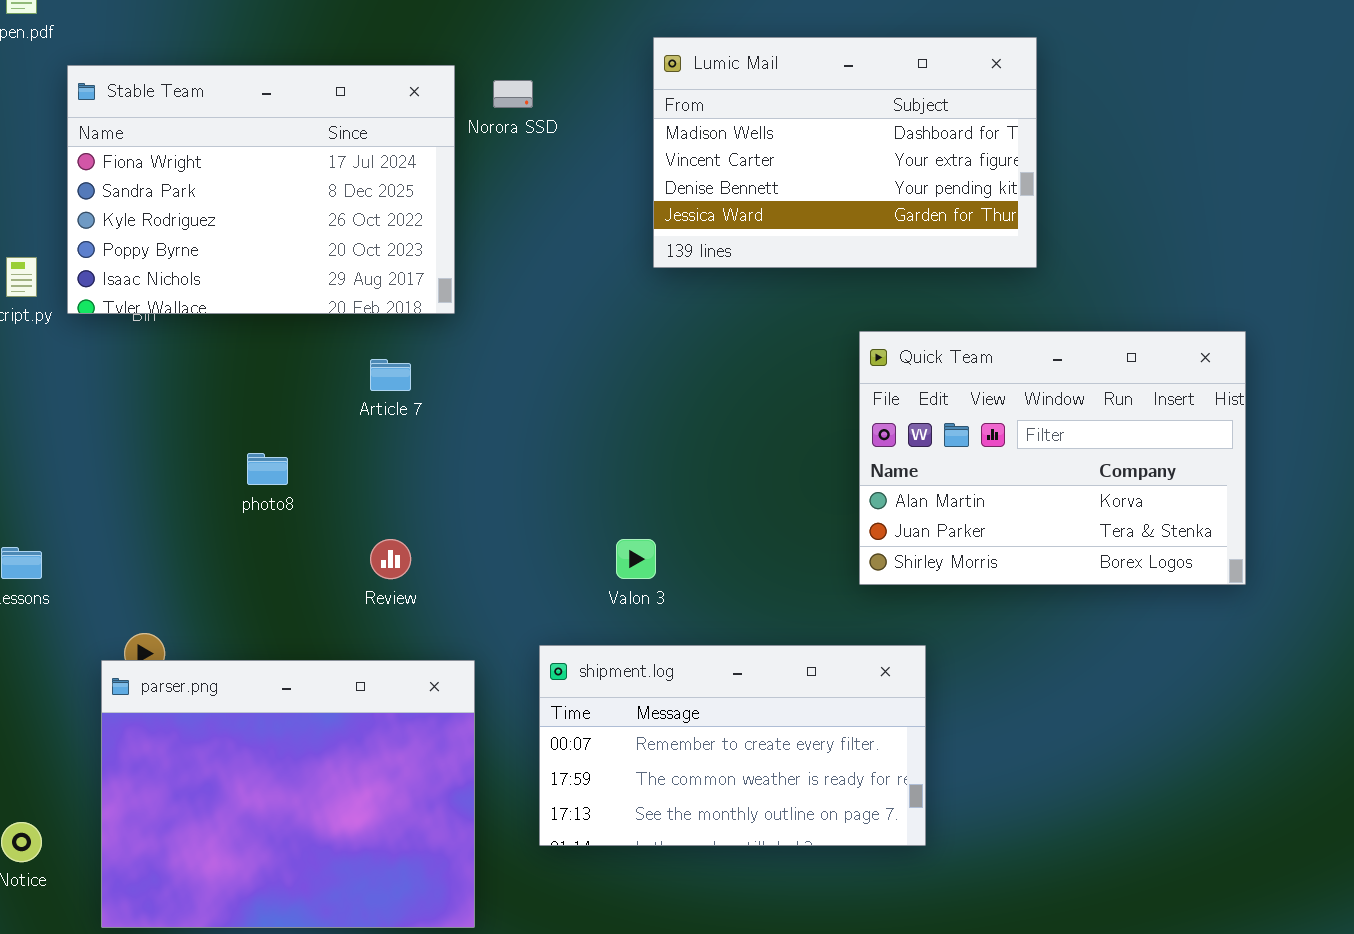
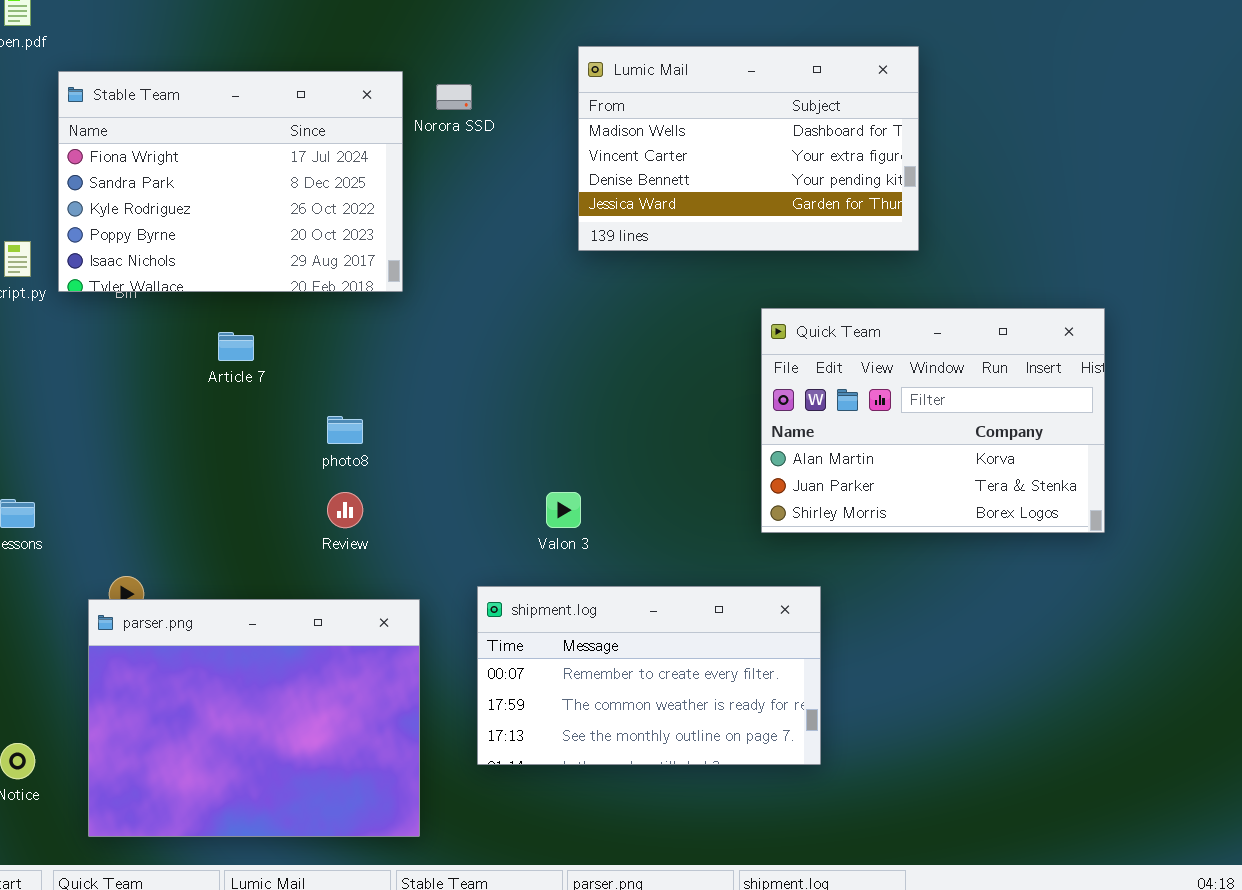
Article 7: [370,359,411,391] -> [218,332,254,361], moved
photo8: [247,453,288,485] -> [327,416,363,444], moved

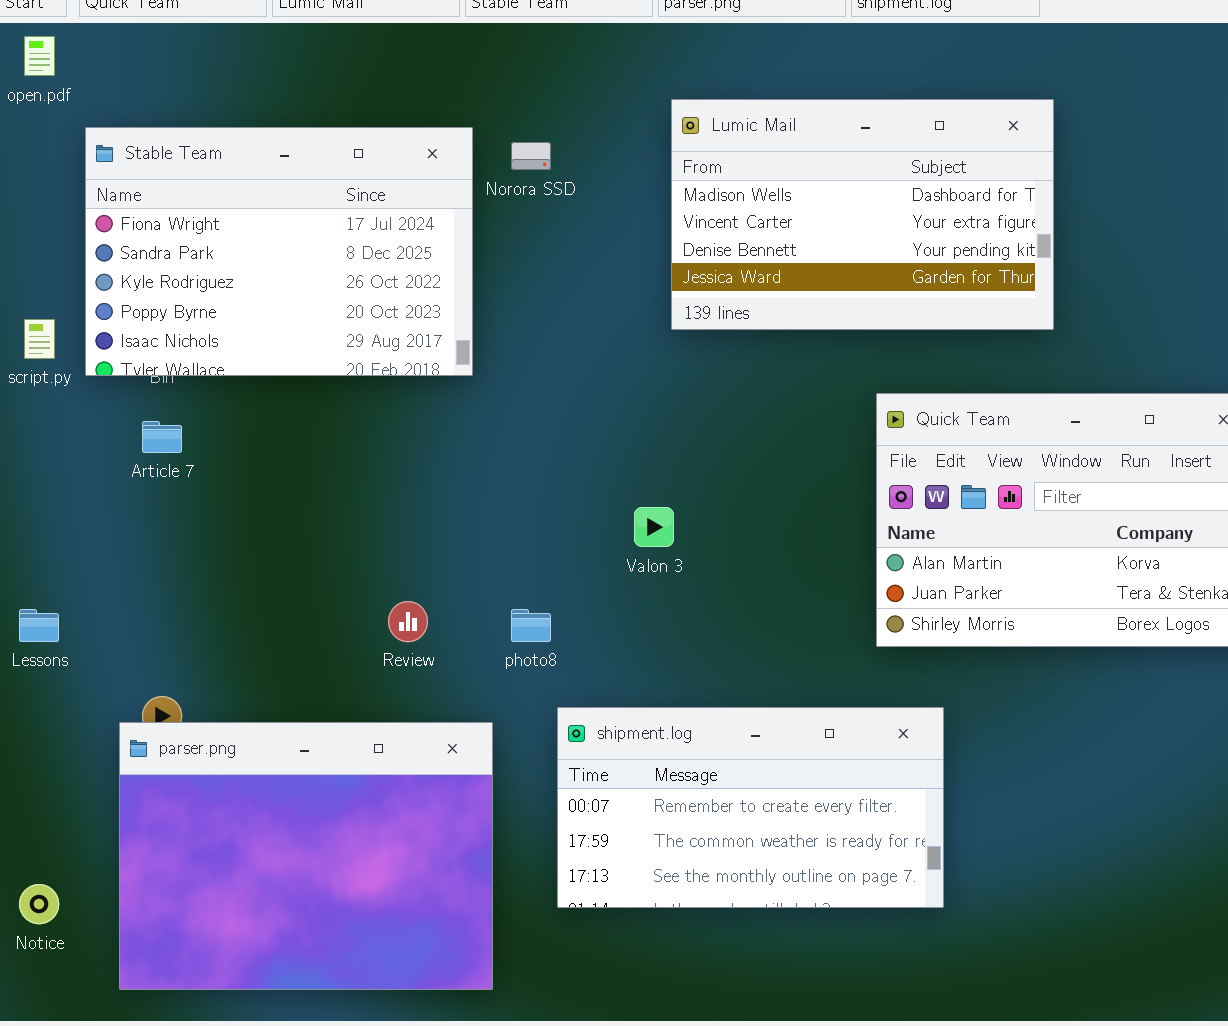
Article 7: [218,332,254,361] -> [142,421,182,453], moved
photo8: [327,416,363,444] -> [511,609,551,642], moved
Valon 3: [546,492,581,528] -> [634,507,674,547], moved

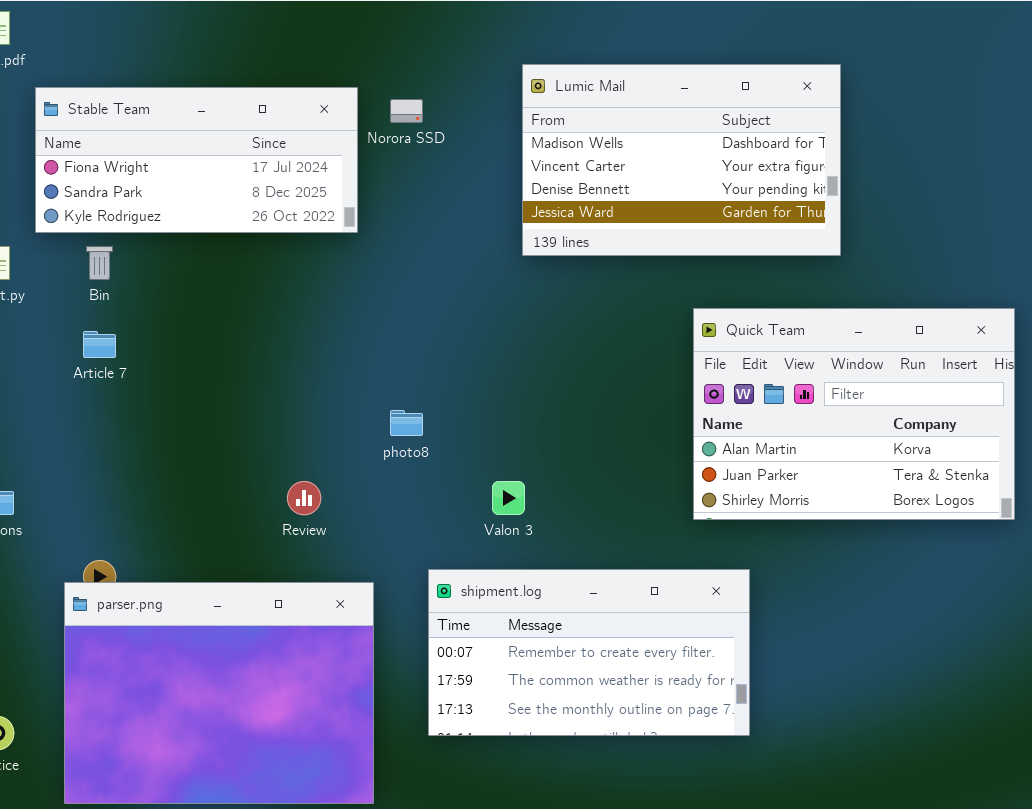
Stable Team: [85,127,473,376] -> [35,87,358,233], resized
Valon 3: [634,507,674,547] -> [492,481,525,515], moved
photo8: [511,609,551,642] -> [390,410,423,436], moved

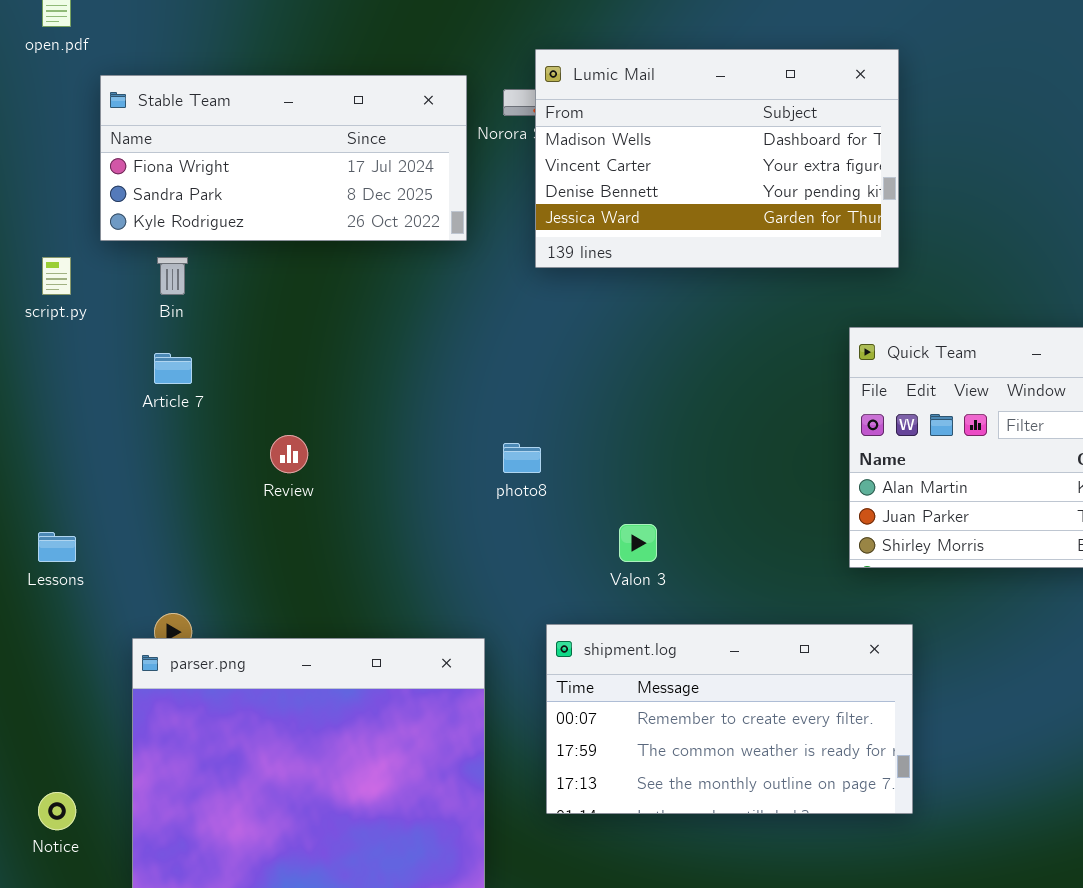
Lumic Mail: [522,64,841,256] -> [535,49,899,268], moved
Review: [287,481,321,515] -> [270,435,308,473], moved

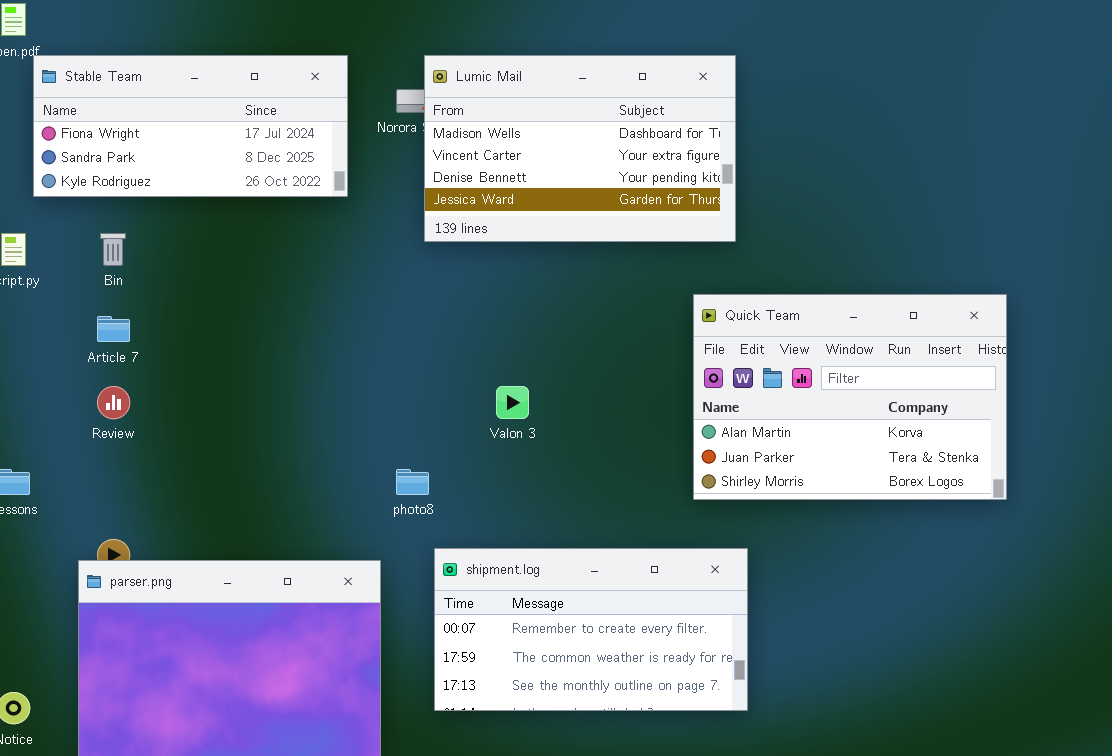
Stable Team: [100,75,467,241] -> [33,55,348,197], moved
Review: [270,435,308,473] -> [97,386,130,419], moved
photo8: [503,443,541,473] -> [396,469,429,495], moved
Valon 3: [619,524,657,562] -> [496,386,529,419], moved

